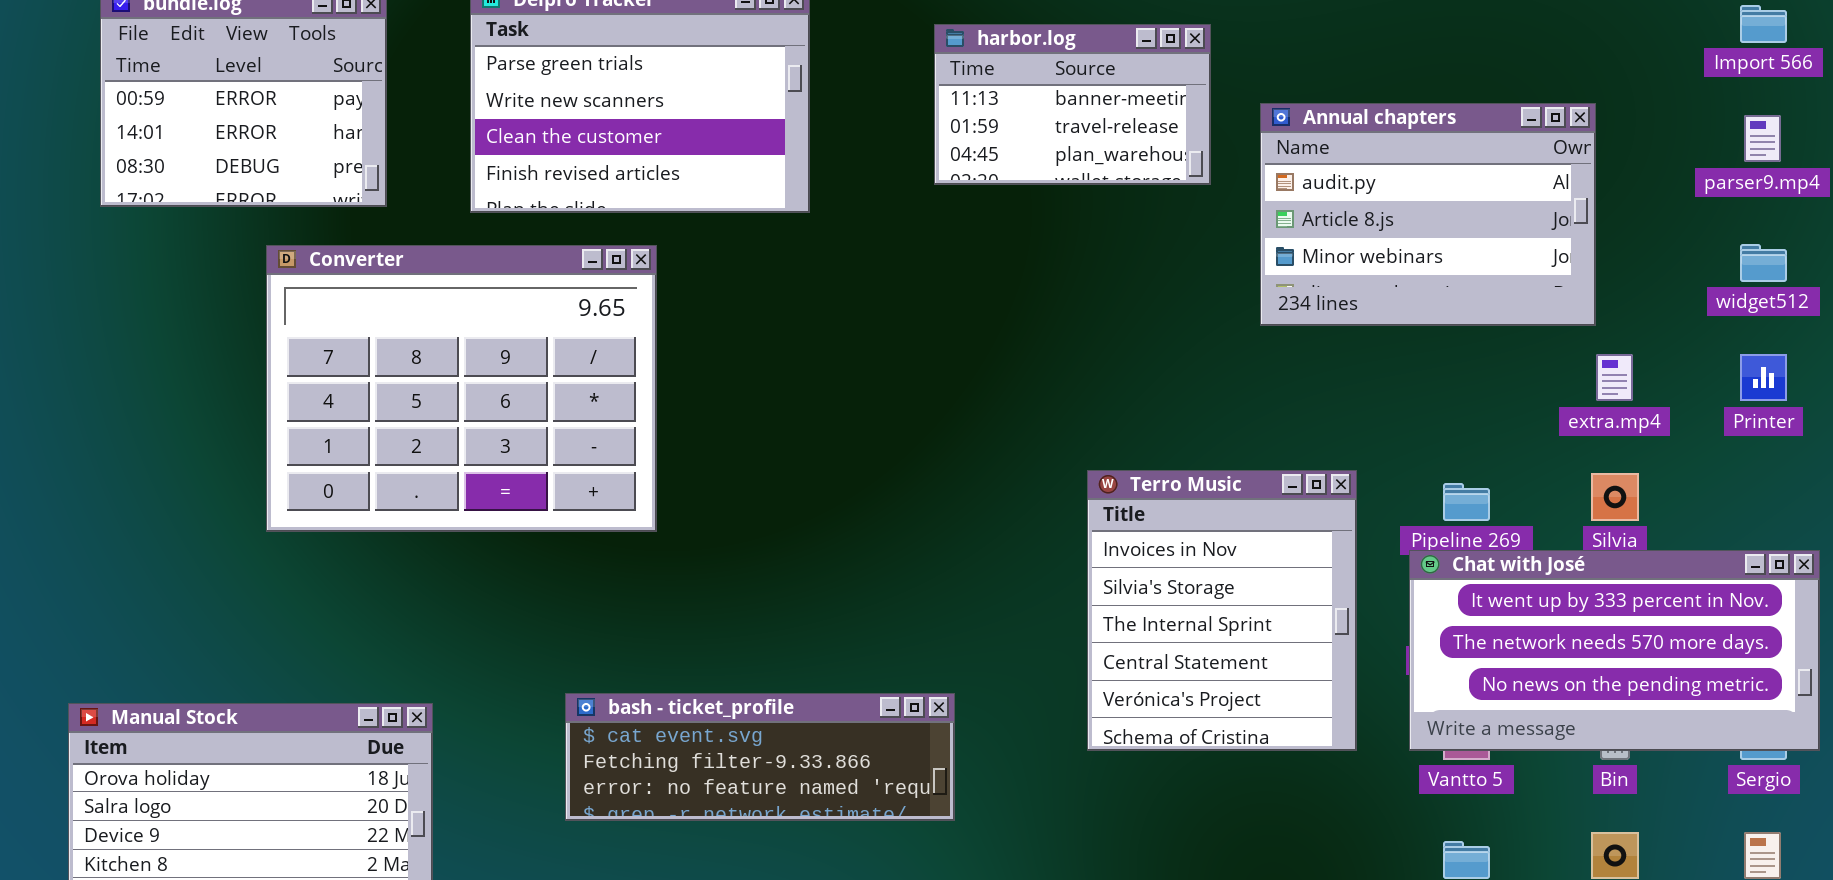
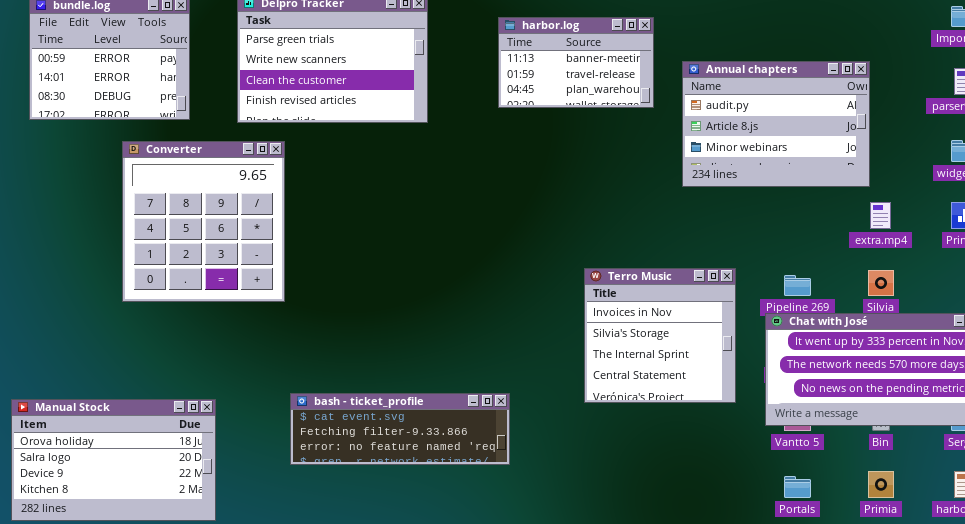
Converter: [266,245,657,532] -> [122,141,285,302], resized
Terro Music: [1087,470,1357,751] -> [584,268,736,403], resized

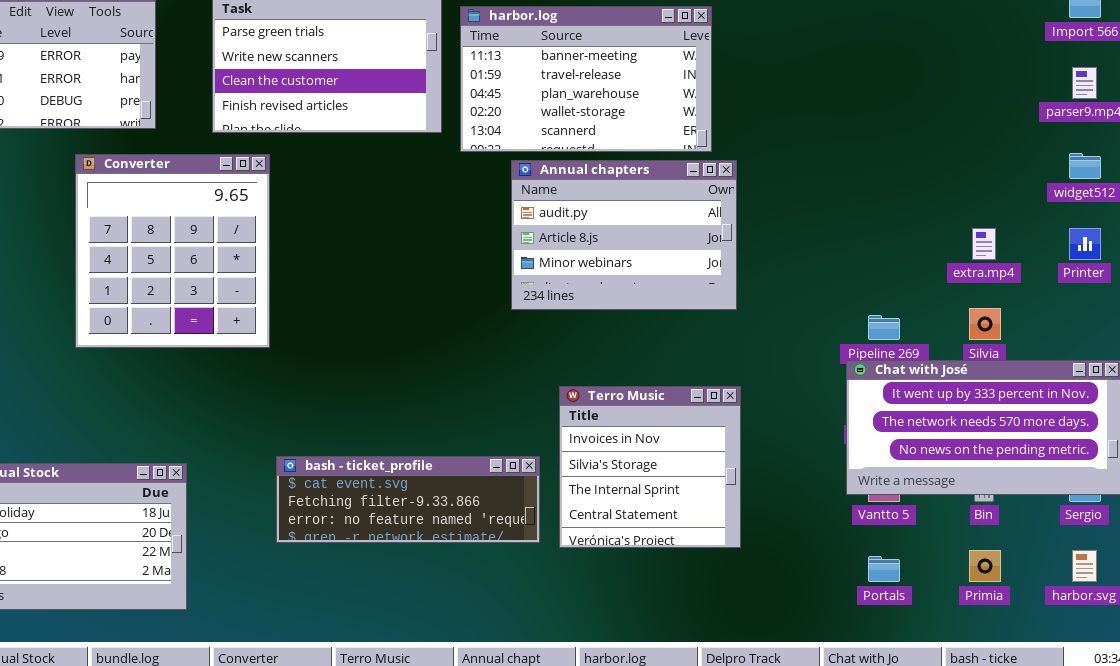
harbor.log: [498,17,654,108] -> [460,6,712,152], resized
Annual chapters: [682,61,870,187] -> [511,160,737,310], moved
Terro Music: [584,268,736,403] -> [559,386,741,548], moved

